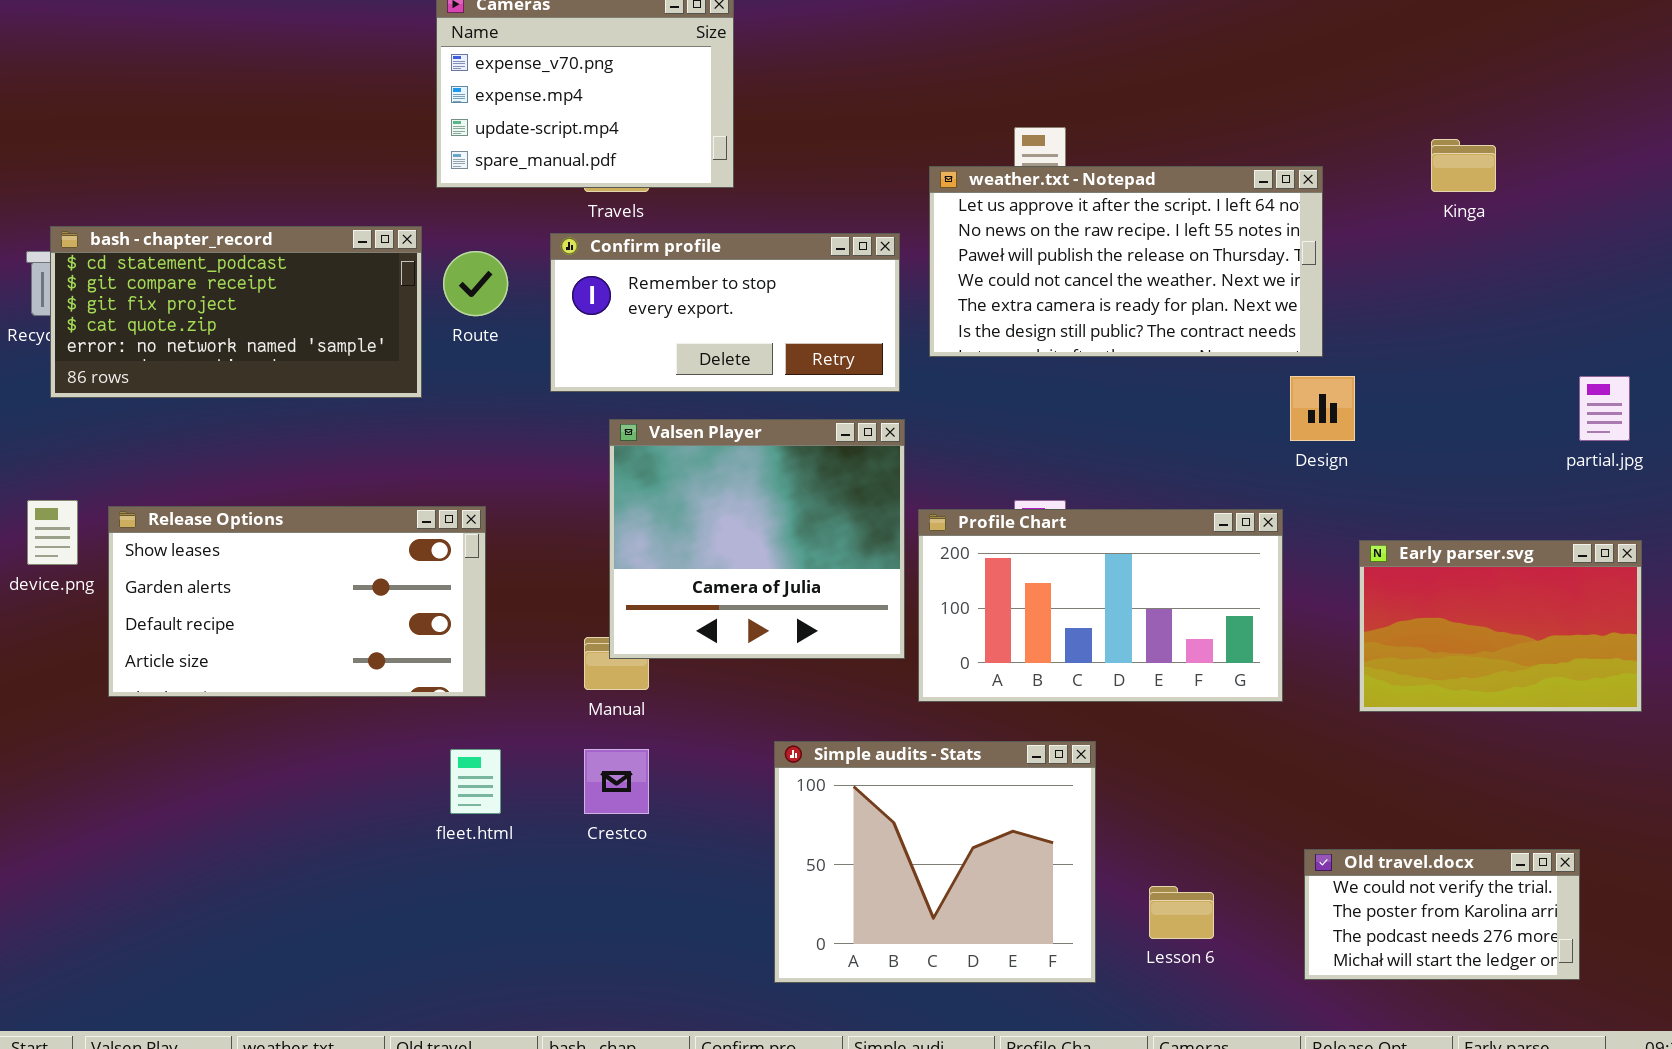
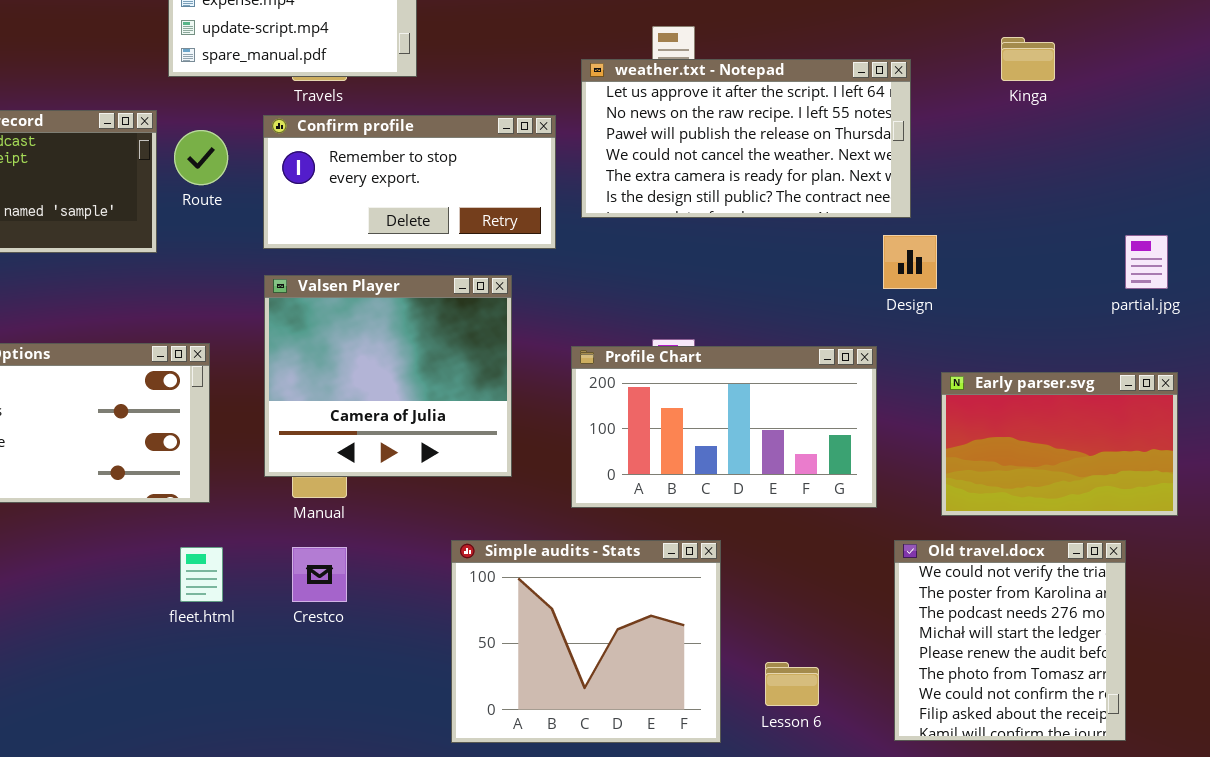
Valsen Player: [609,419,905,659] -> [264,275,512,477], moved
Old travel.docx: [1304,849,1580,980] -> [894,540,1126,741], resized

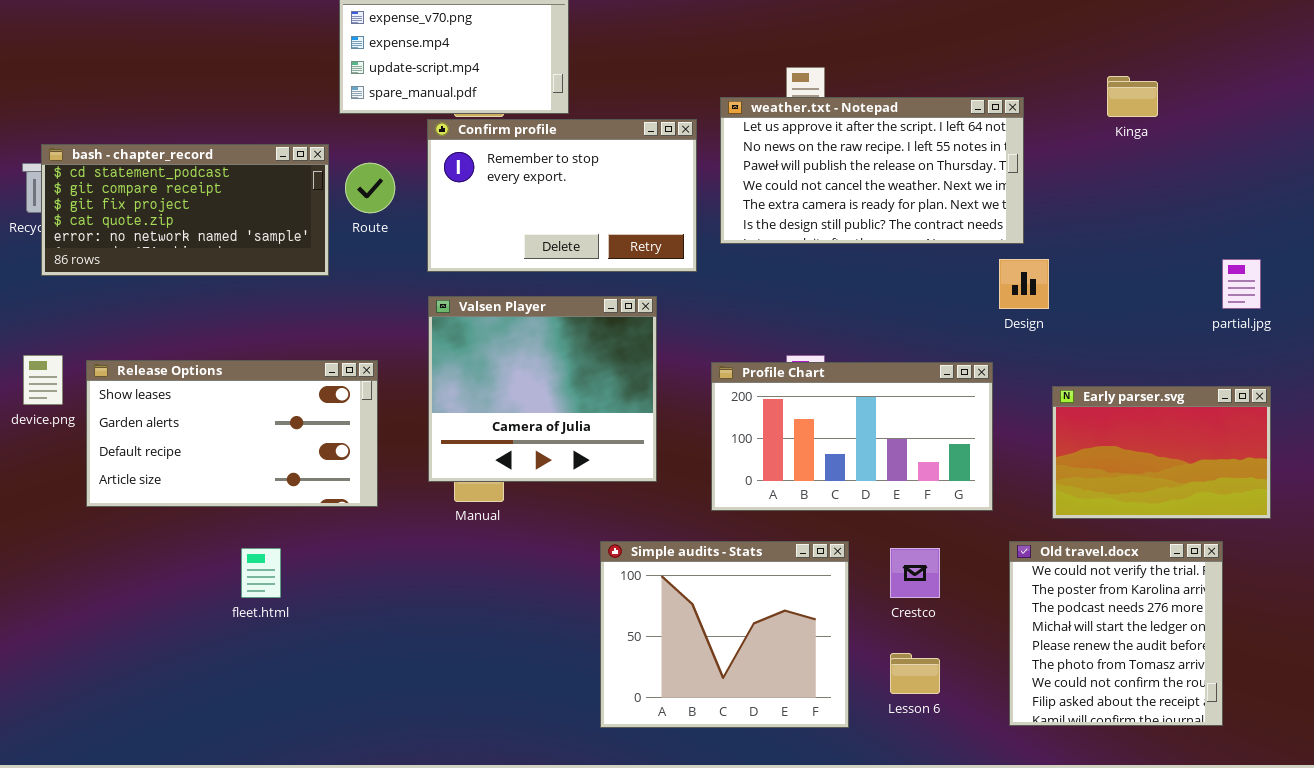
Confirm profile: [263,115,556,249] -> [427,119,697,272], resized
fleet.html: [180,547,223,602] -> [241,548,281,598], moved
Crestco: [292,547,347,602] -> [890,548,940,598], moved

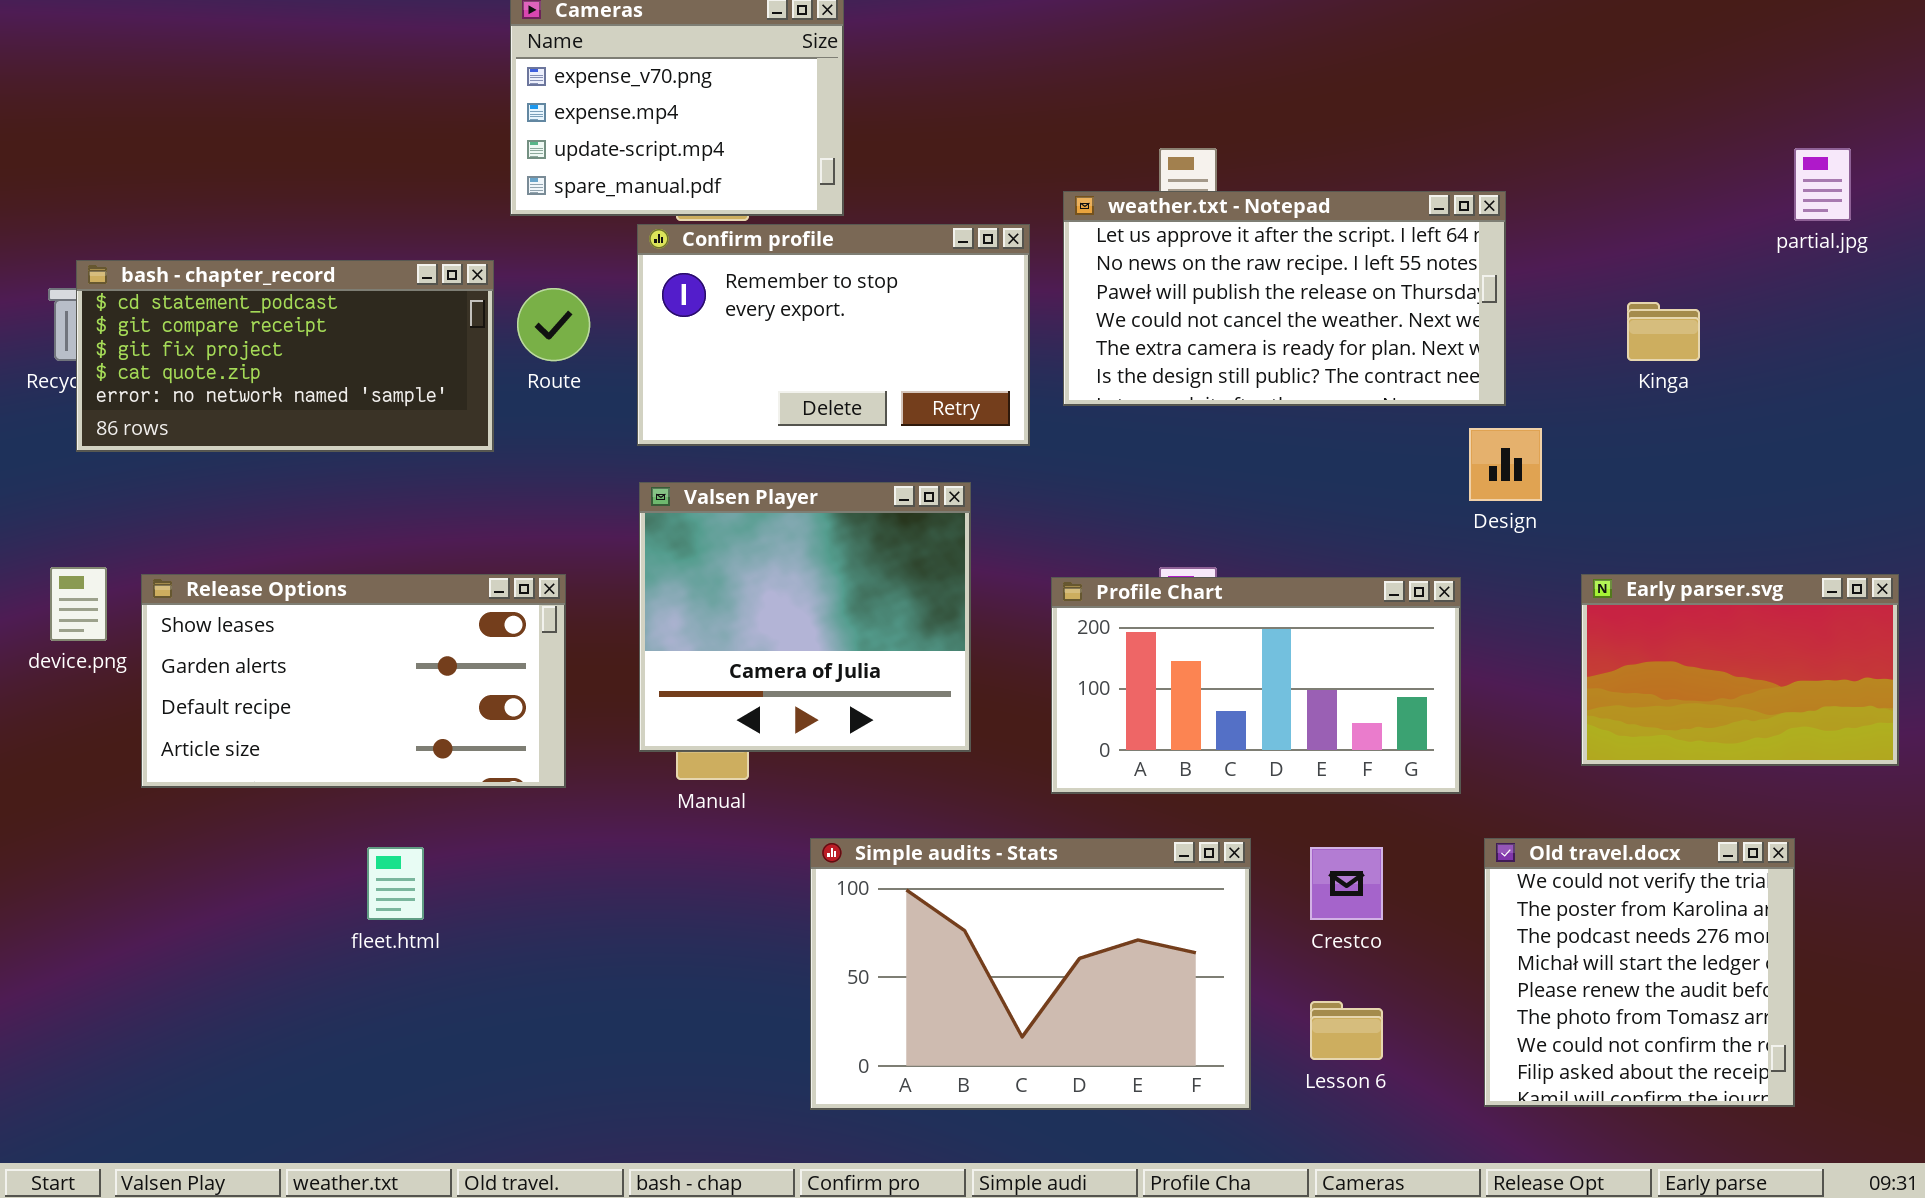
Kinga: [1107,76,1158,117] -> [1627,302,1700,361], moved
partial.jpg: [1222,259,1261,309] -> [1794,148,1851,221], moved
Early parser.svg: [1052,386,1271,519] -> [1581,574,1899,766], moved
Simple audits - Stats: [600,541,849,728] -> [810,838,1251,1110], resized

